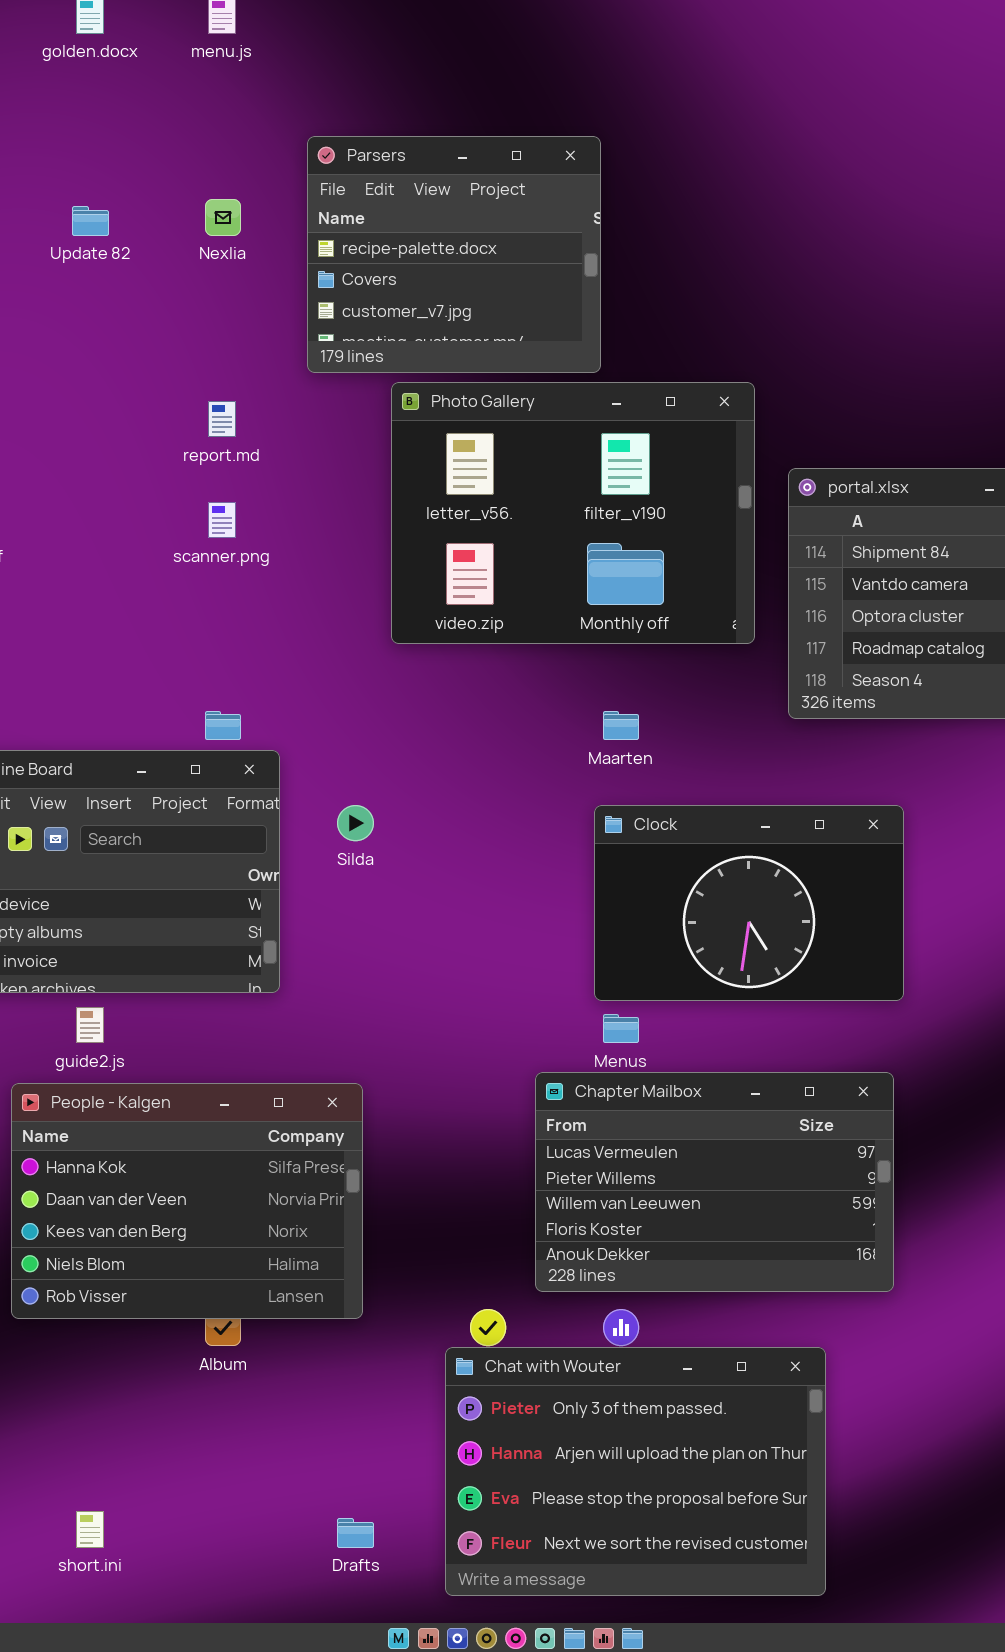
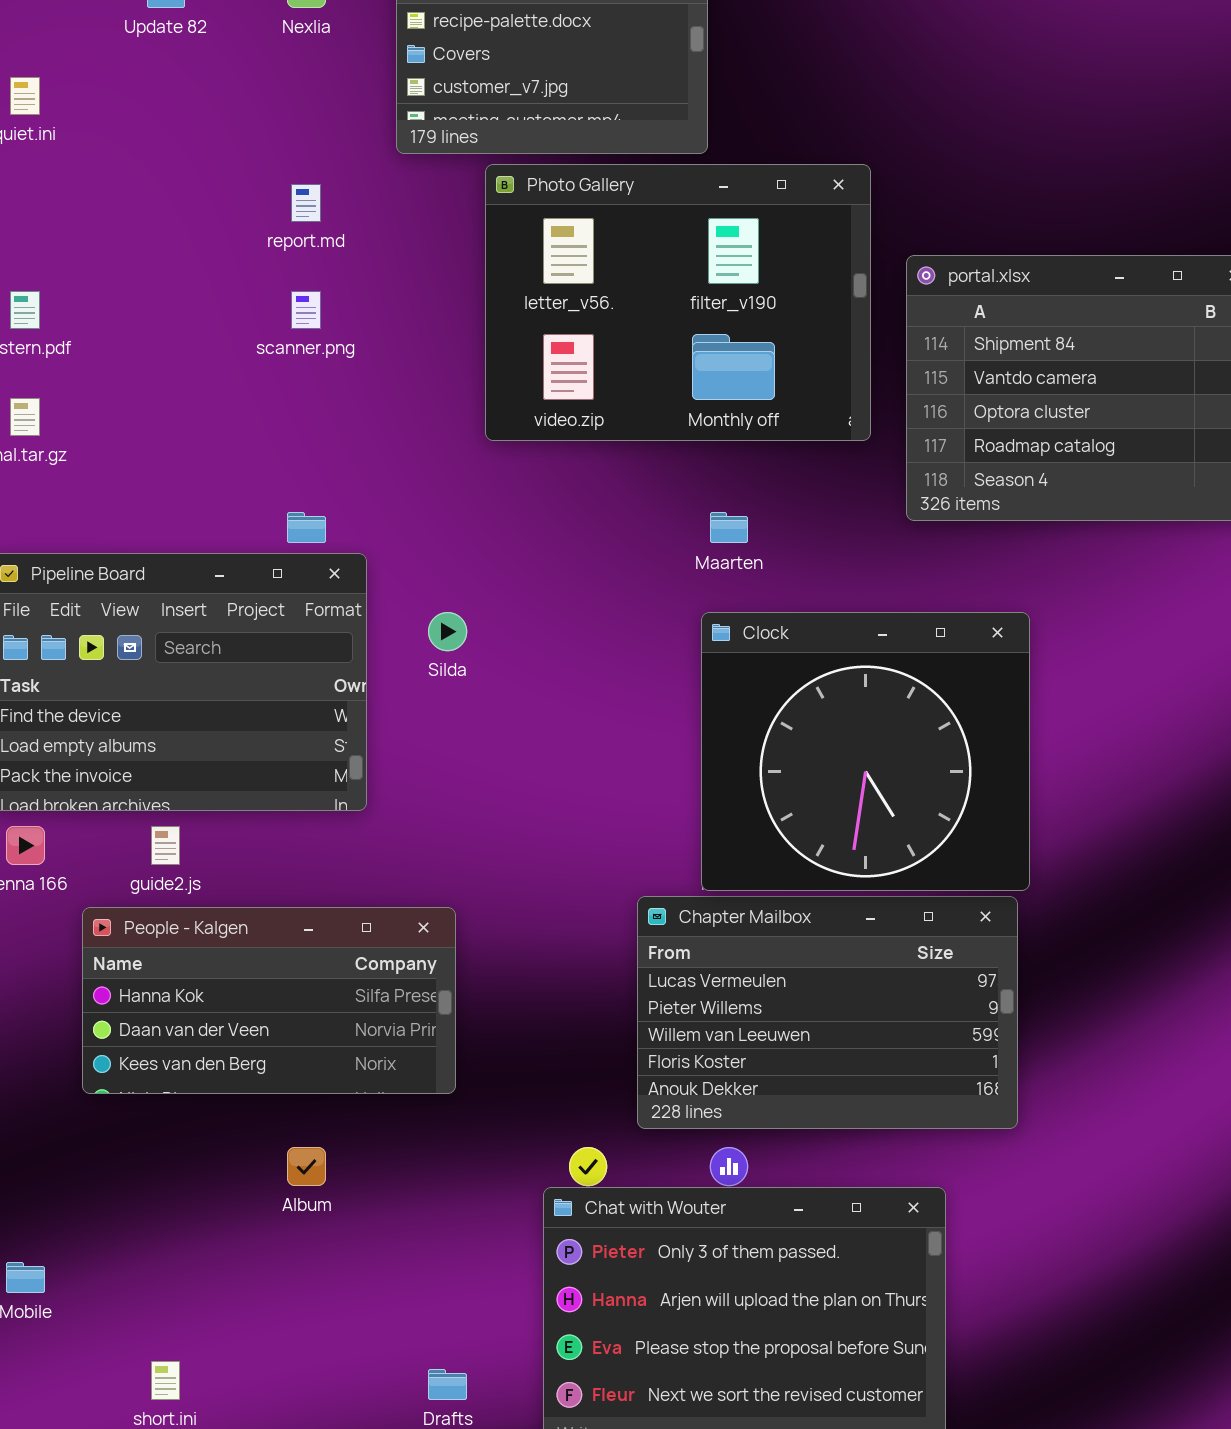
Clock: [594,805,904,1001] -> [701,612,1030,891], resized
People - Kalgen: [11,1083,363,1319] -> [82,907,456,1094], resized

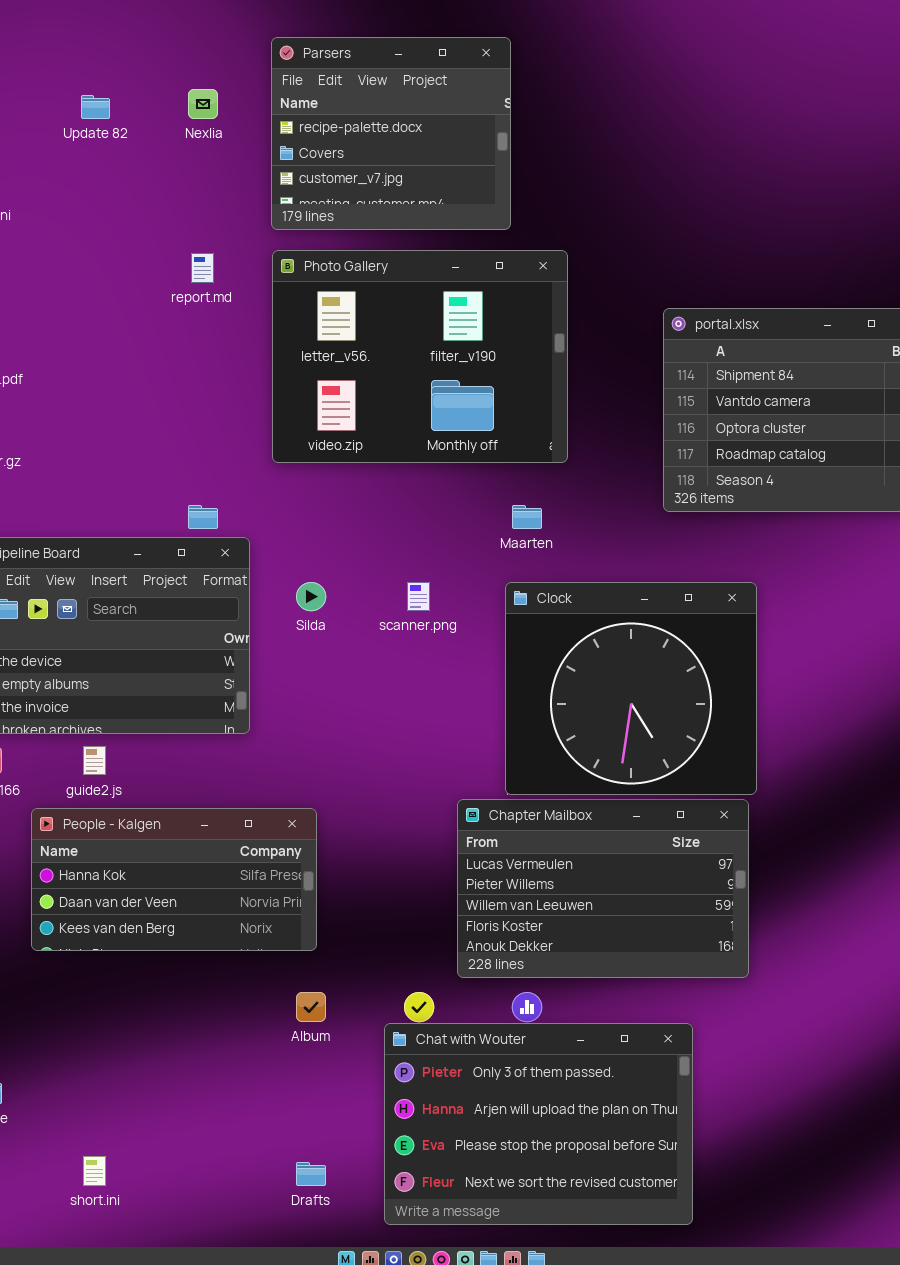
Photo Gallery: [485,164,871,441] -> [272,250,568,463], moved
scanner.png: [291,291,321,329] -> [407,582,430,611], moved
Album: [287,1147,326,1186] -> [296,992,326,1022], moved

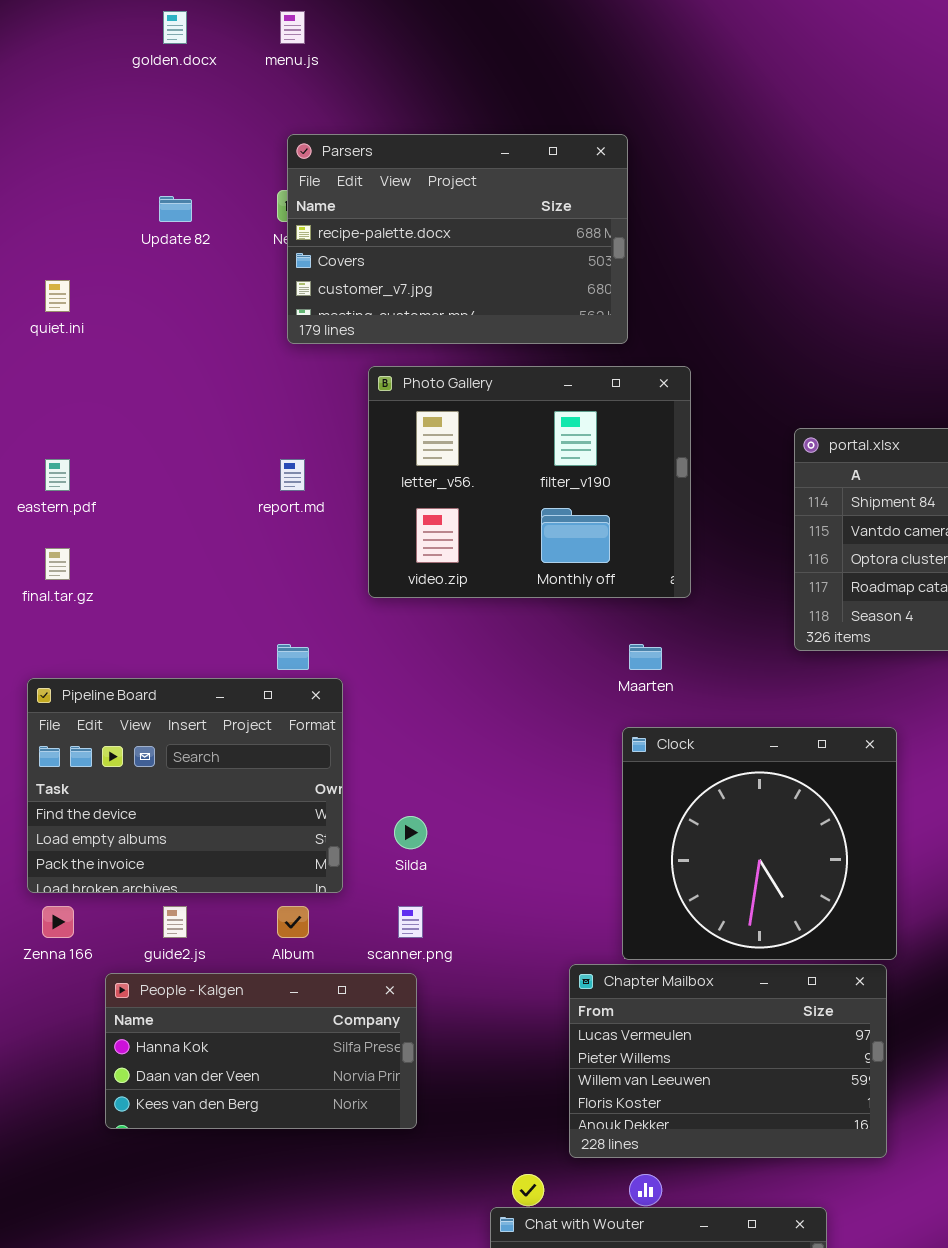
Parsers: [271,37,511,230] -> [287,134,628,344], resized
report.md: [191,253,214,283] -> [280,459,305,491], moved
Silda: [296,582,326,611] -> [394,816,427,849], moved
scanner.png: [407,582,430,611] -> [398,906,423,938], moved
Album: [296,992,326,1022] -> [277,906,309,938], moved

